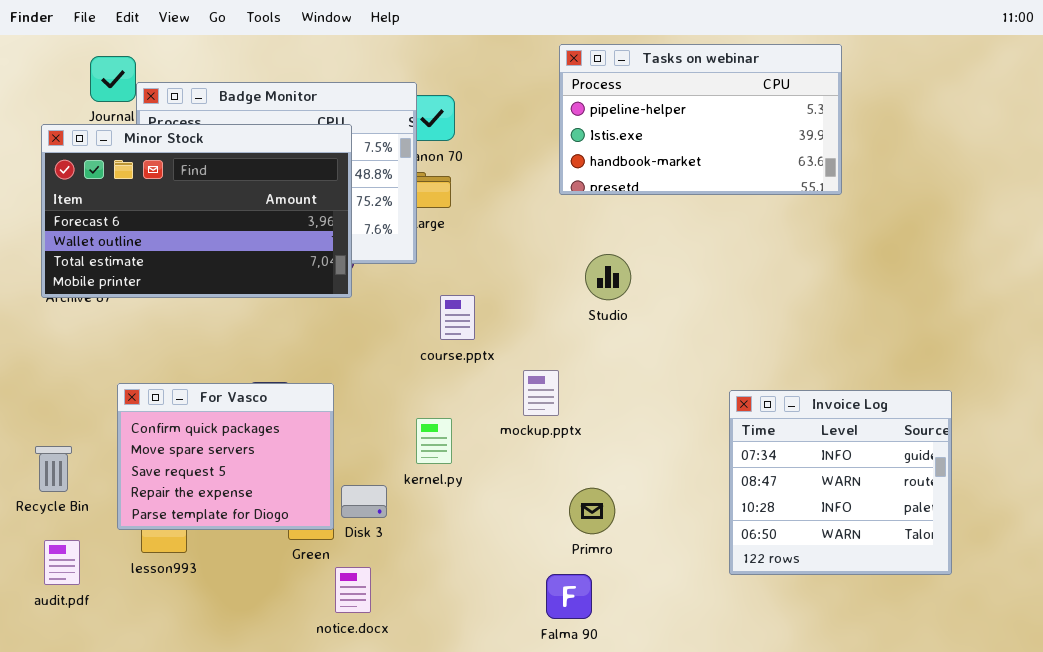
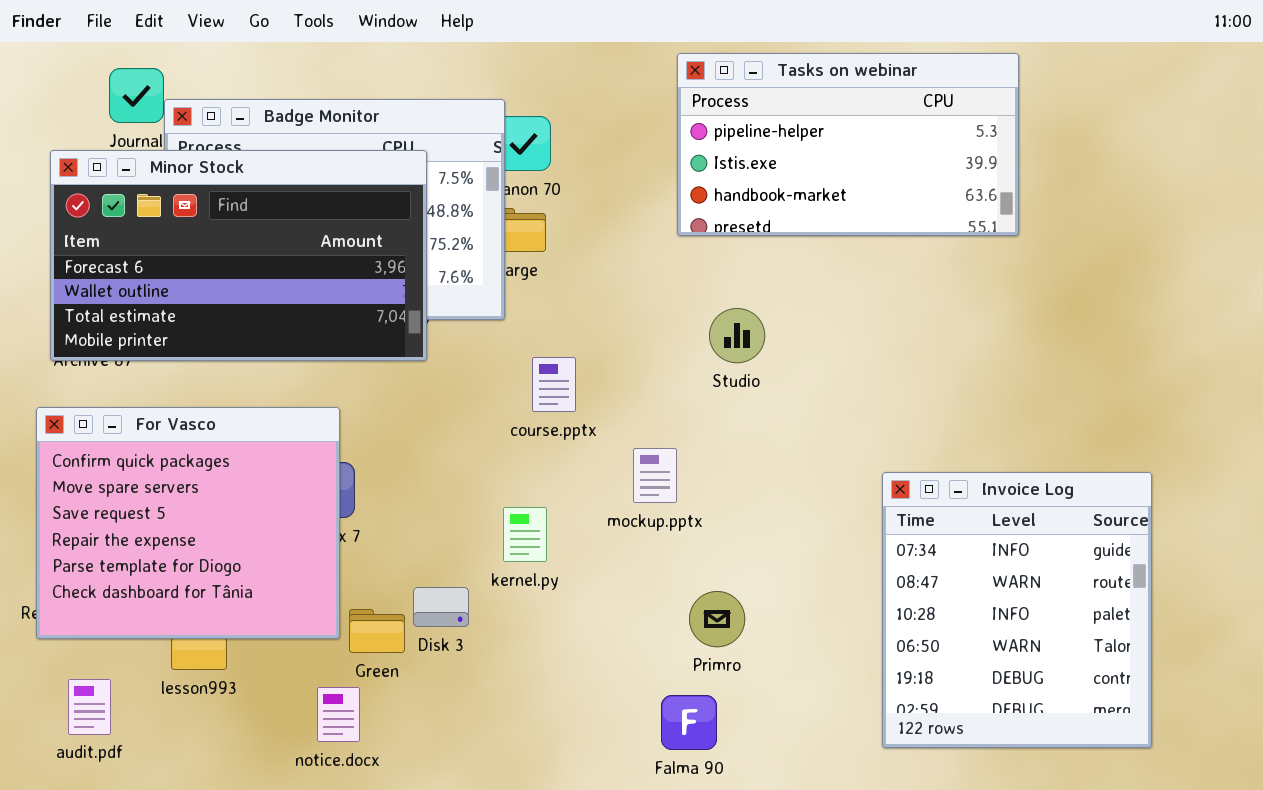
For Vasco: [117,383,334,530] -> [36,407,340,639], moved, resized
Invoice Log: [729,390,952,575] -> [882,472,1152,748], resized
audit.pdf: [44,540,80,585] -> [68,679,111,735], moved
notice.docx: [335,567,371,613] -> [317,687,360,742], moved

